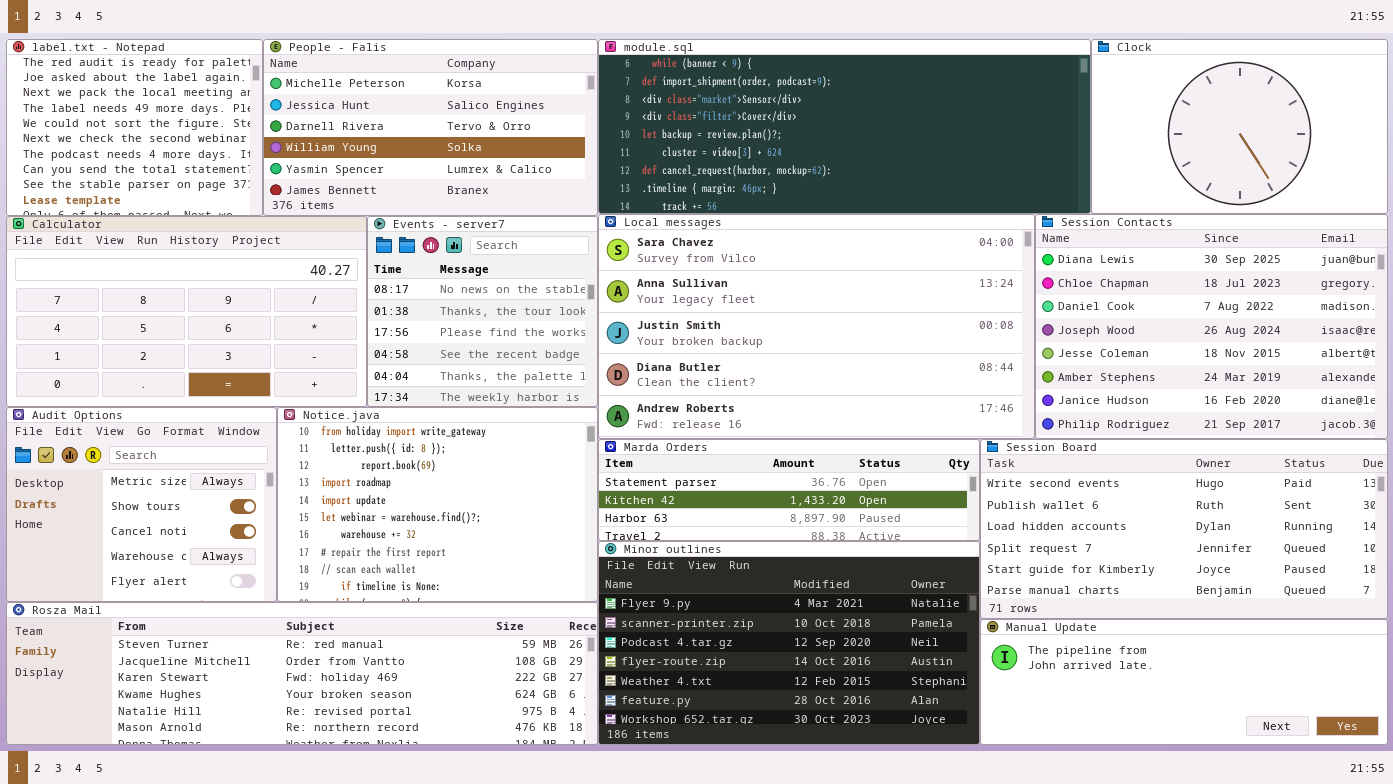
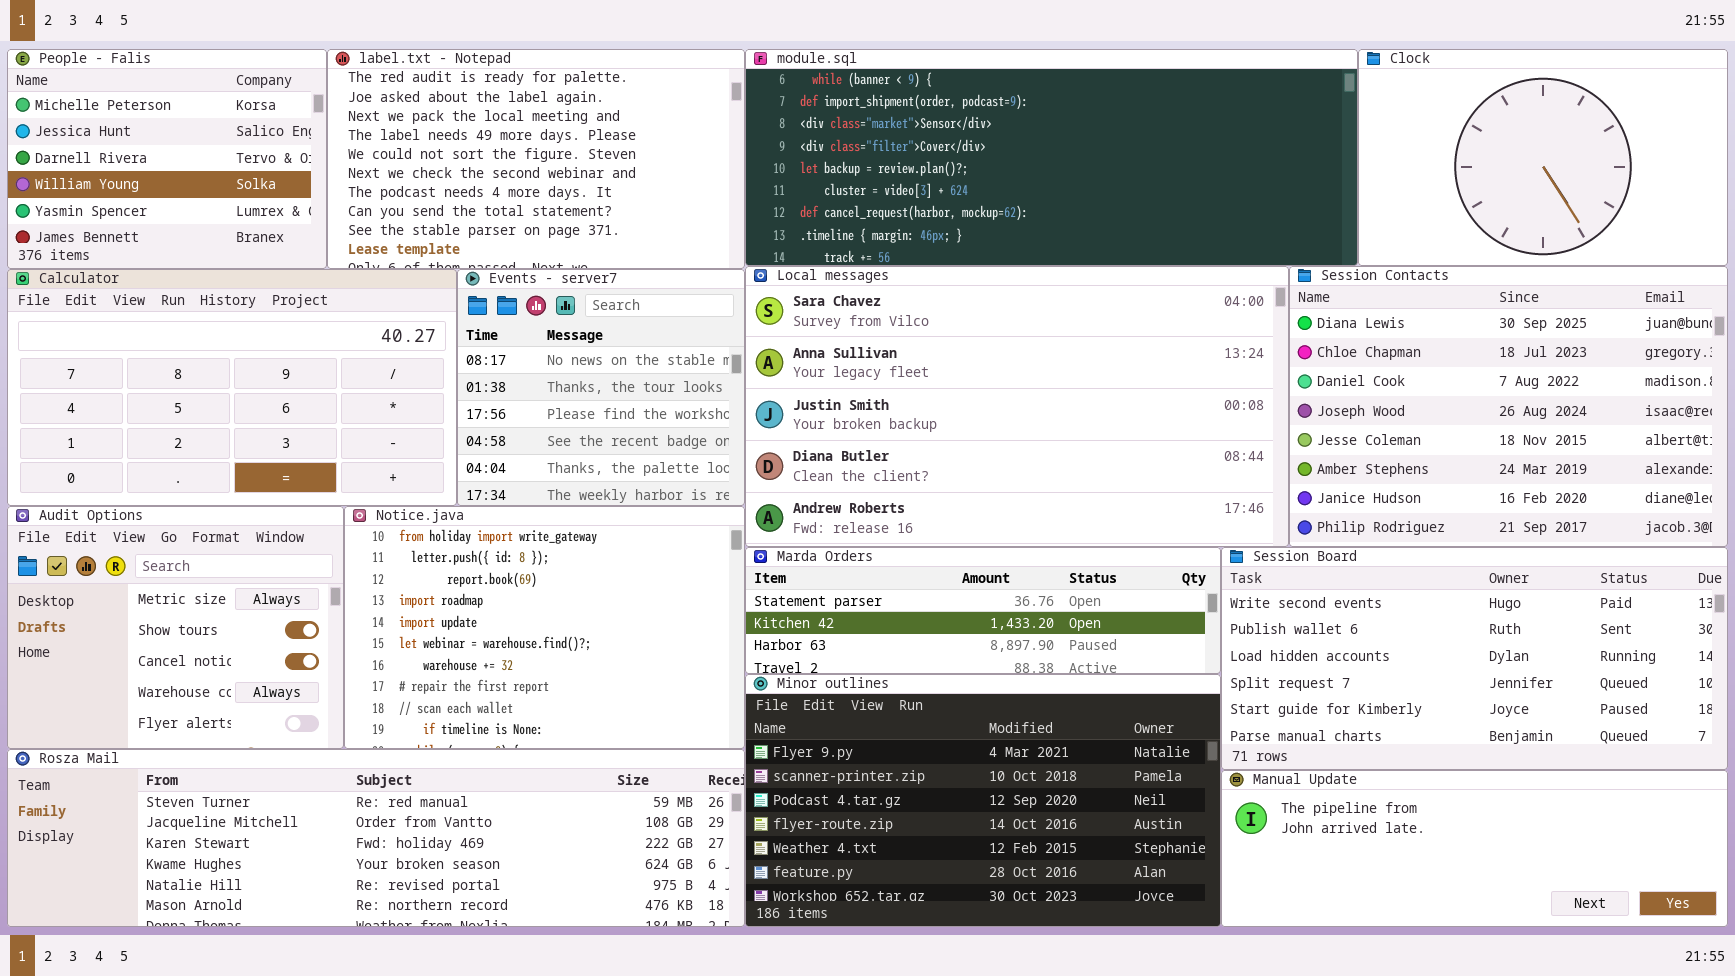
label.txt - Notepad: [6,39,263,216] -> [327,49,745,269], moved, resized
People - Falis: [263,39,598,216] -> [7,49,327,269], moved, resized

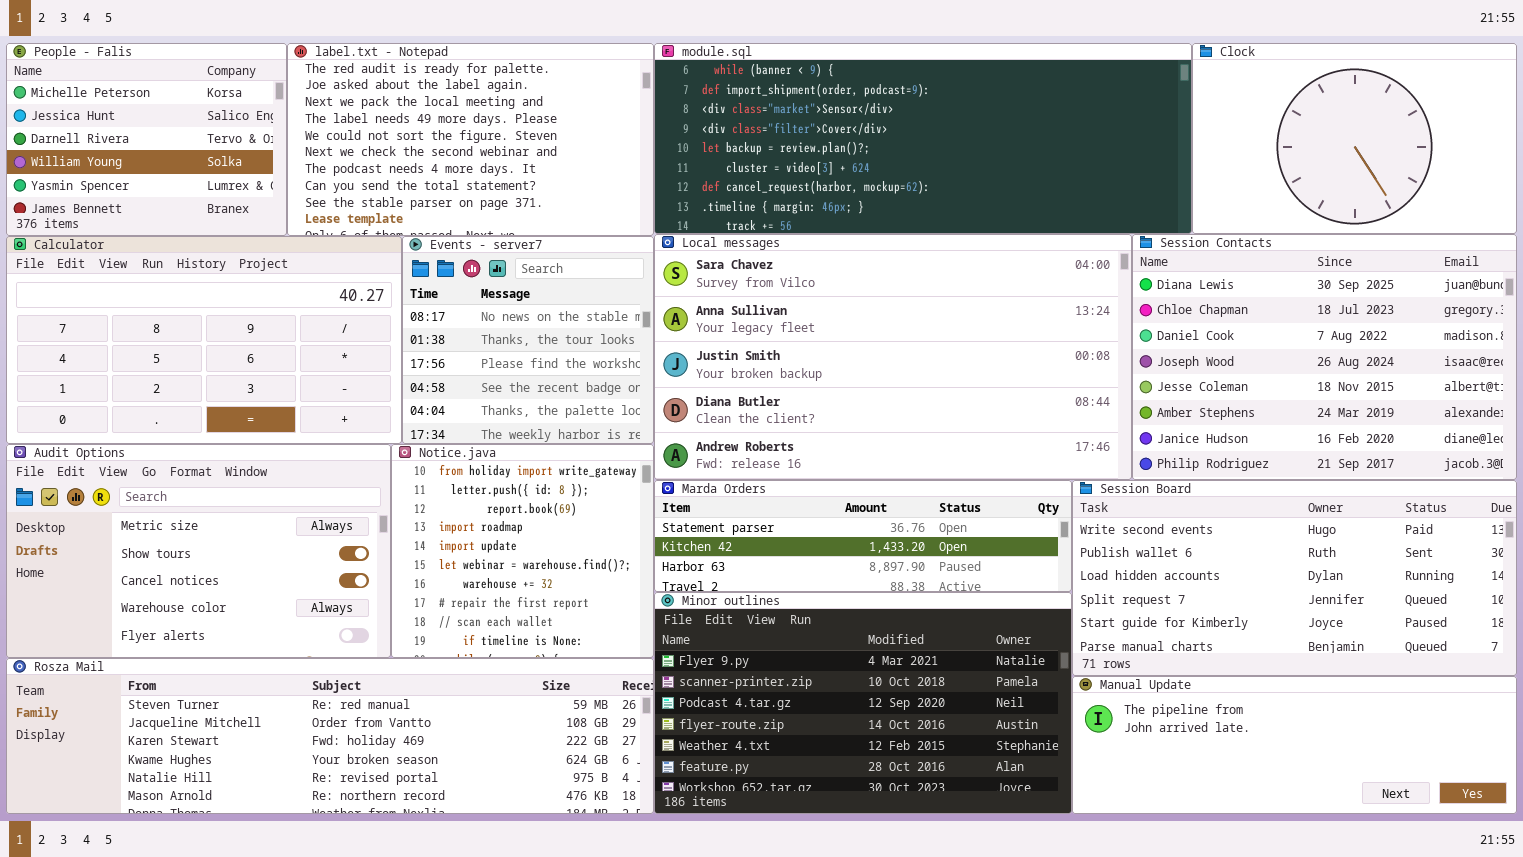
Audit Options: [7,506,344,749] -> [6,444,391,658], resized
Notice.java: [344,506,745,749] -> [391,444,654,658], resized

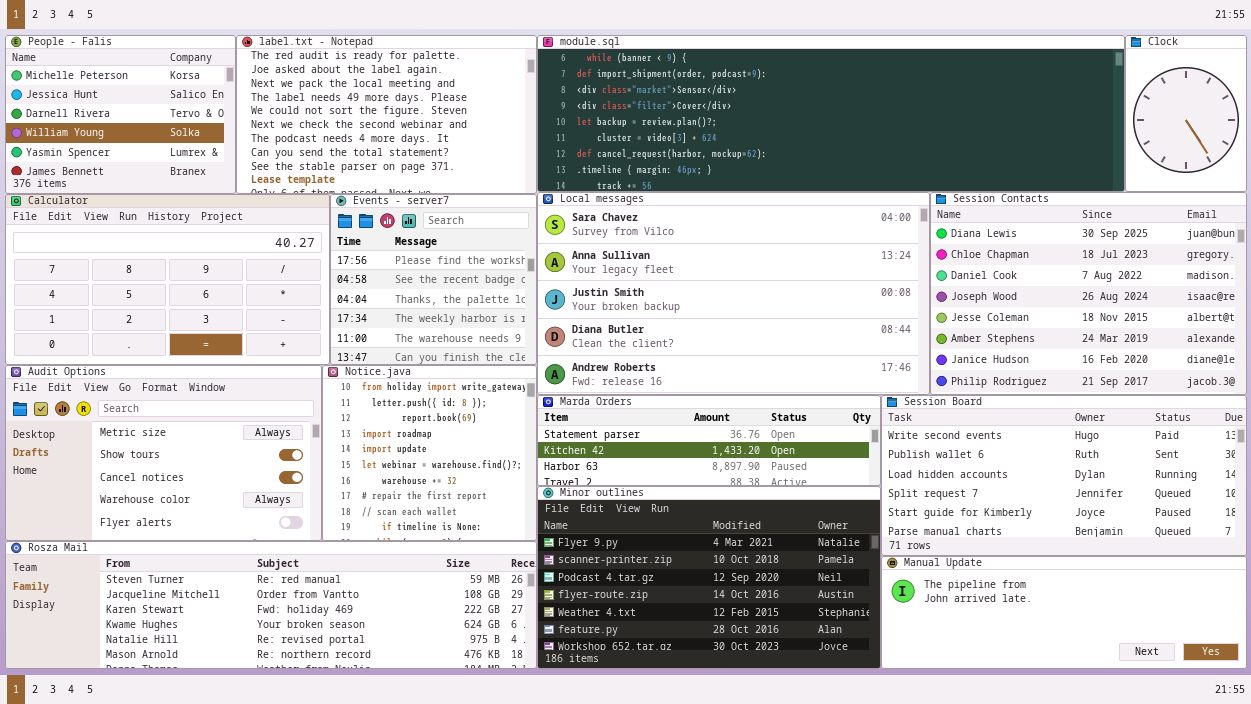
module.sql: [654,43,1192,234] -> [537,35,1125,192], resized
Clock: [1192,43,1517,234] -> [1125,35,1247,192], resized
Events - server7: [402,236,654,444] -> [330,194,537,365], scrolled down 2 rows

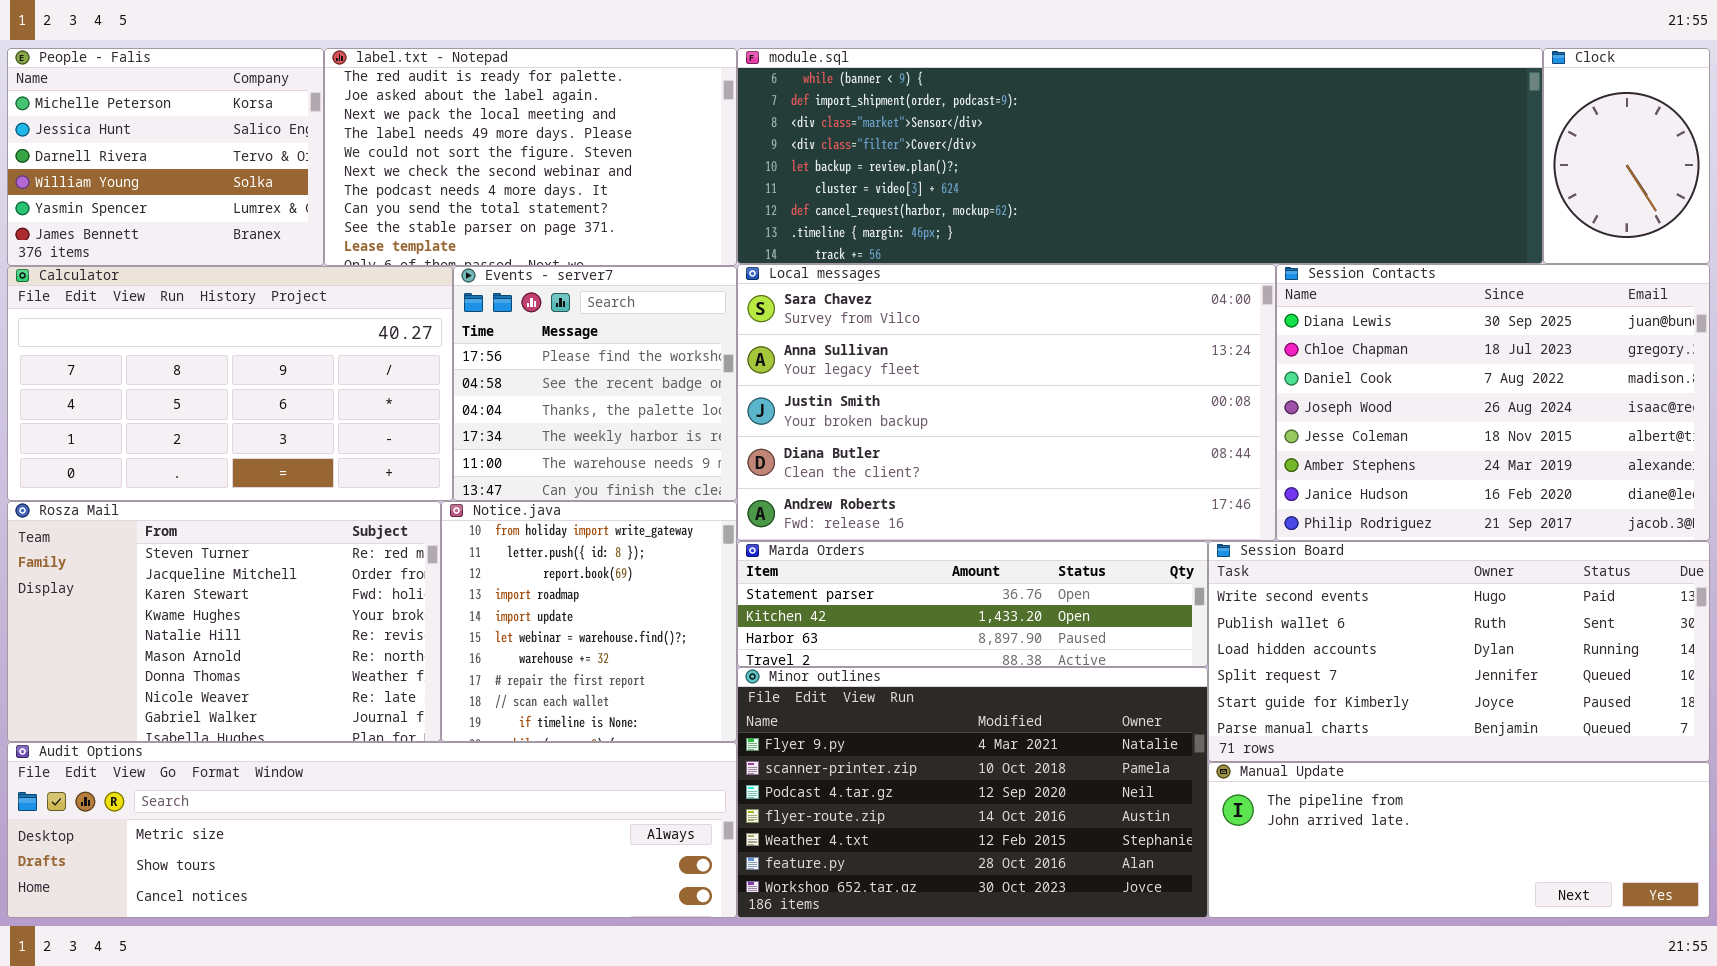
Audit Options: [5,365,322,541] -> [7,742,737,918], moved, resized
Rosza Mail: [5,541,537,669] -> [7,501,441,742], moved, resized

